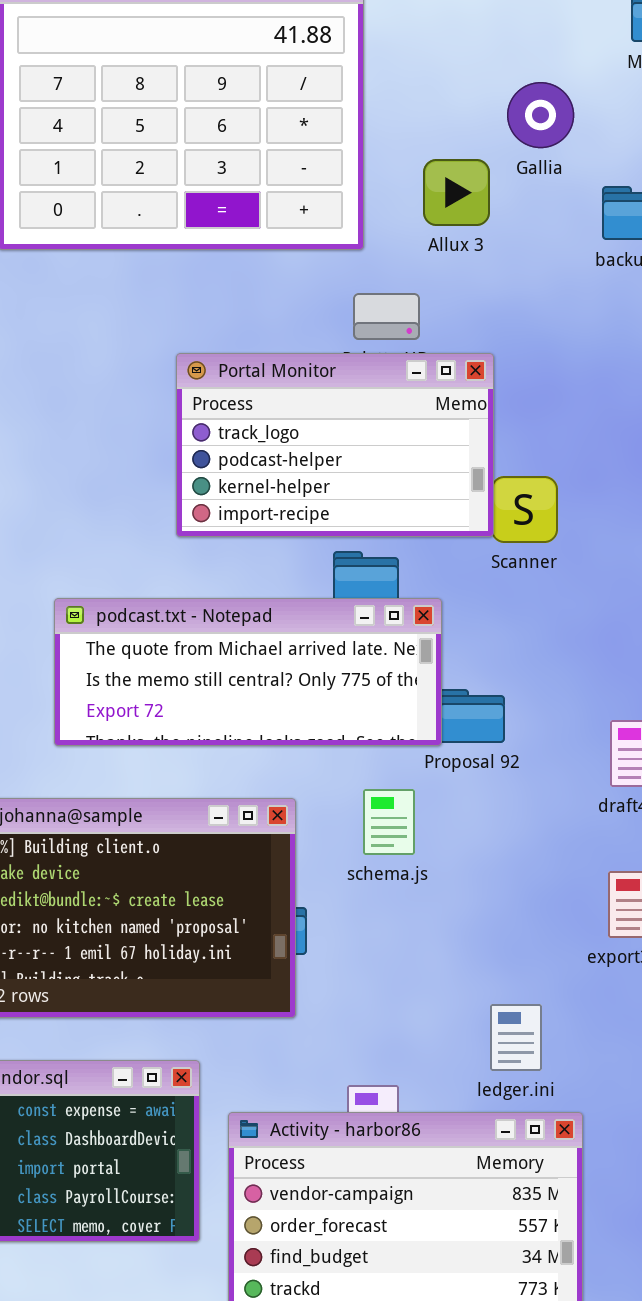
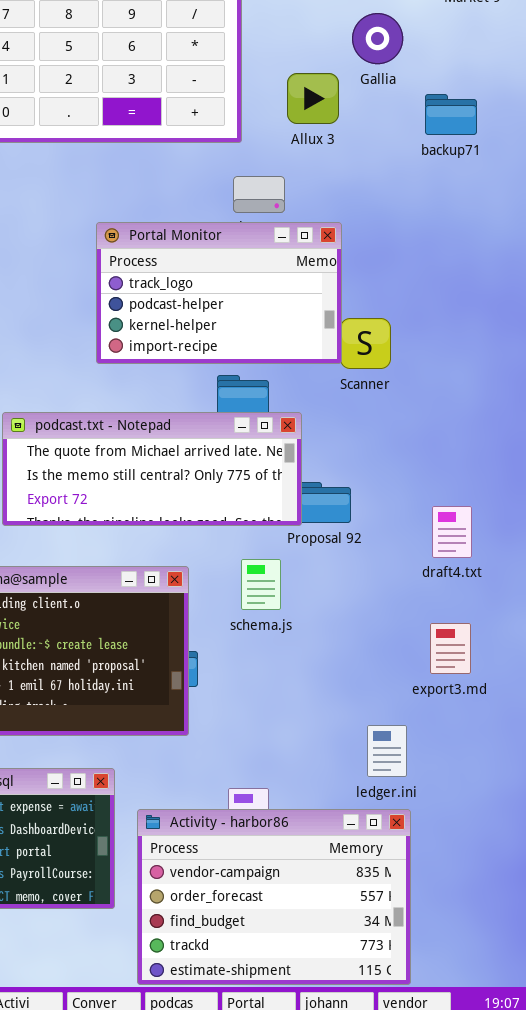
ledger.ini: [490,1004,542,1071] -> [367,725,407,777], moved

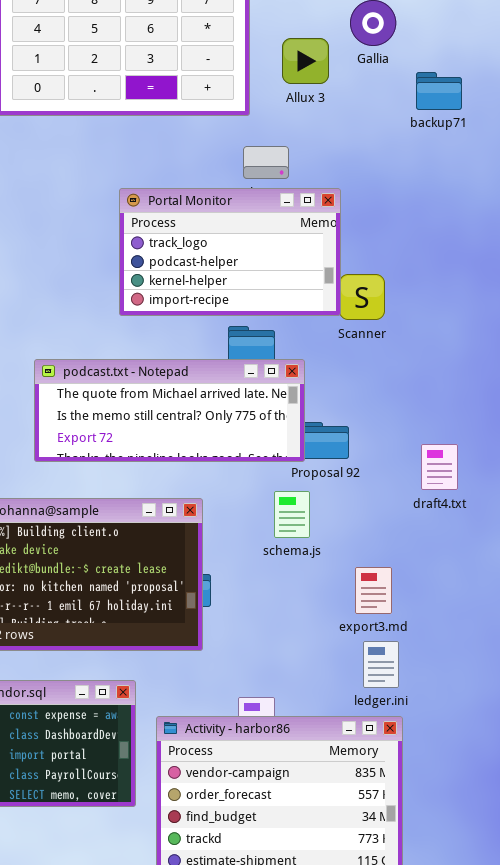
Allux 3: [287,73,339,124] -> [282,38,329,84], moved
schema.js: [241,559,281,610] -> [274,491,310,538], moved
export3.md: [430,623,471,674] -> [355,567,392,614], moved

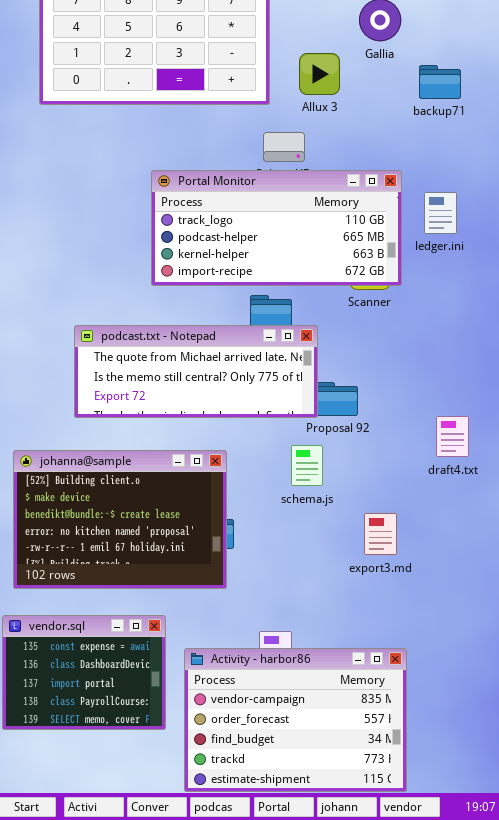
Allux 3: [282,38,329,84] -> [299,53,340,95], moved
Portal Monitor: [119,188,341,316] -> [151,170,402,286], resized
draft4.txt: [421,444,458,490] -> [436,416,469,457], moved
ledger.ini: [363,641,399,688] -> [424,192,457,234], moved

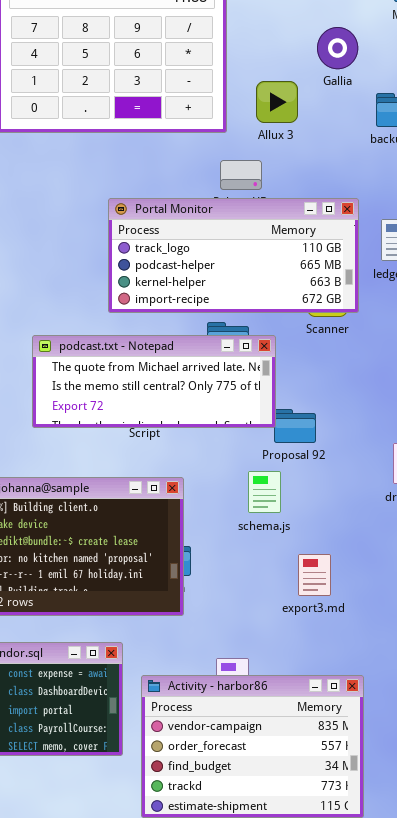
podcast.txt - Notepad: [74,325,318,418] -> [32,335,276,428], moved
export3.md: [364,513,397,555] -> [298,554,331,596], moved

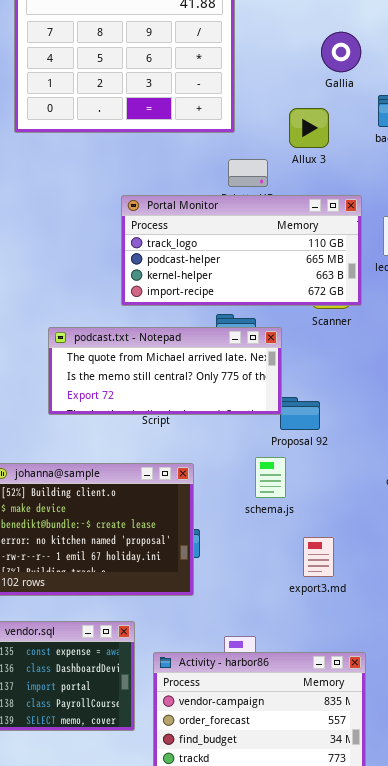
Allux 3: [256,81,298,123] -> [289,108,329,148], moved

